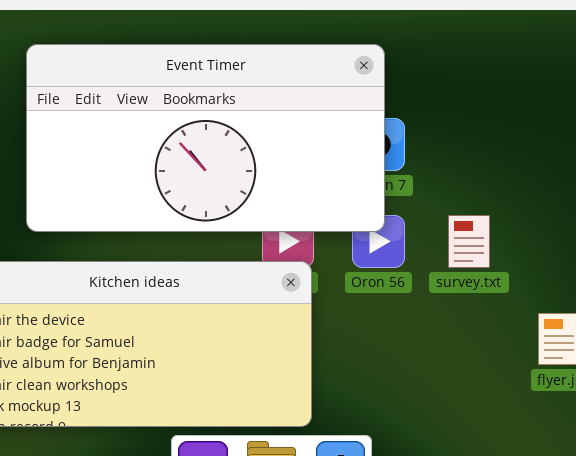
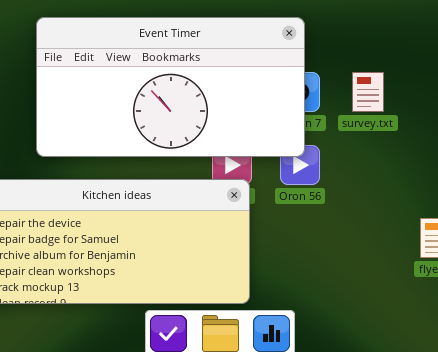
survey.txt: [448,215,490,268] -> [352,72,384,112], moved

